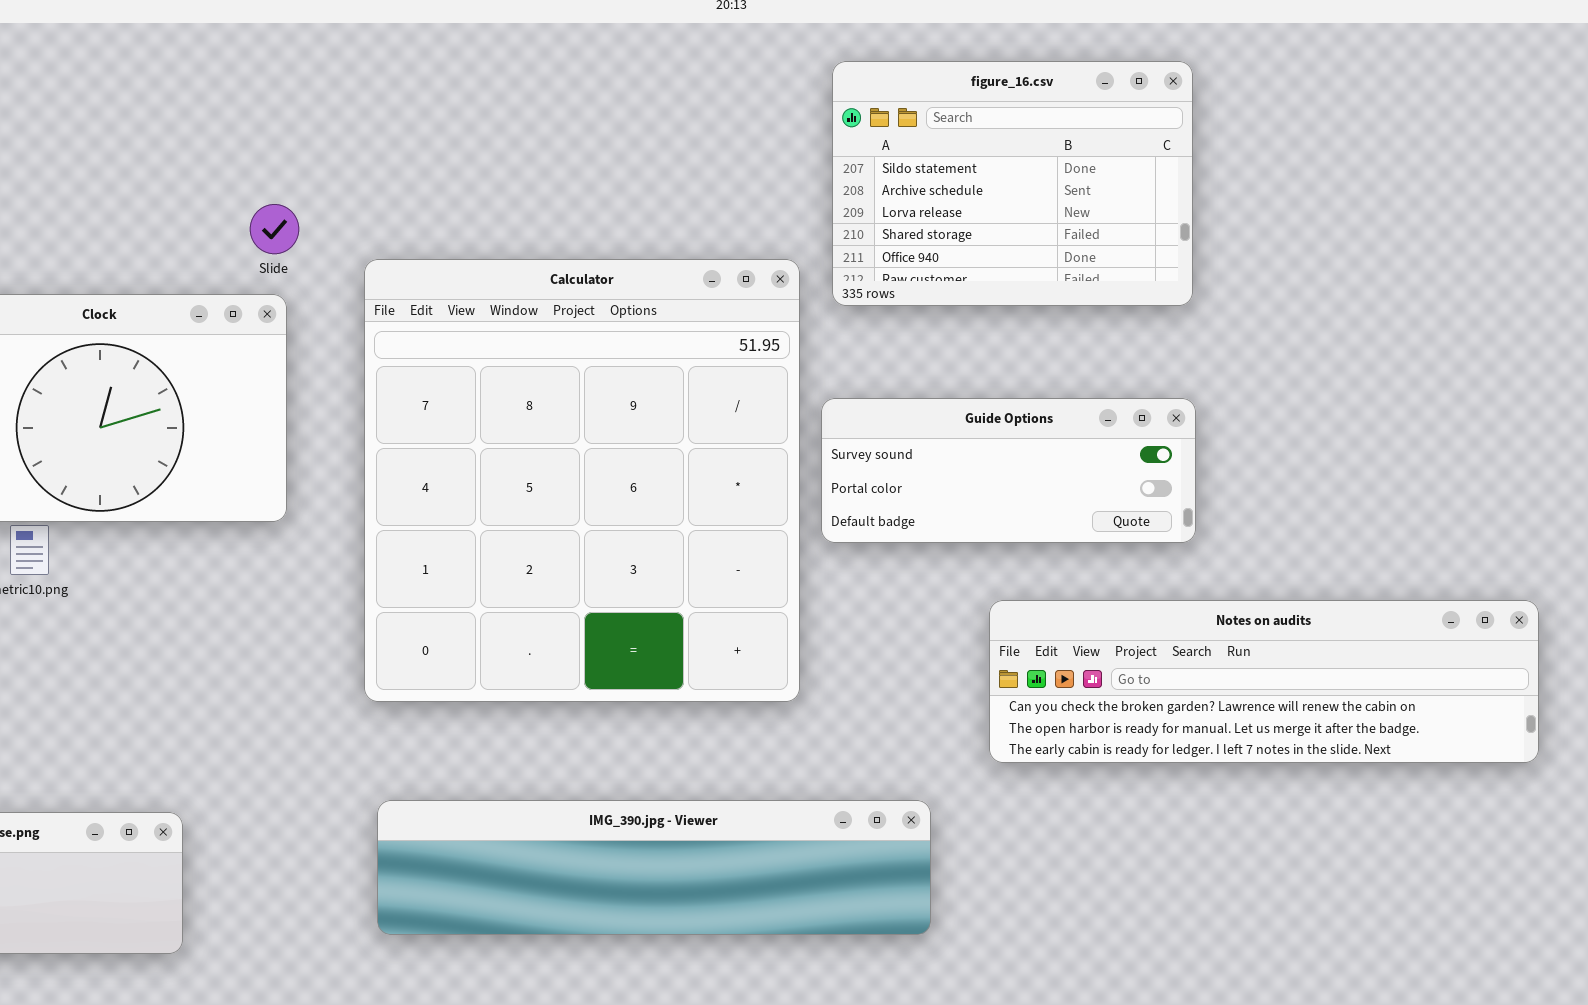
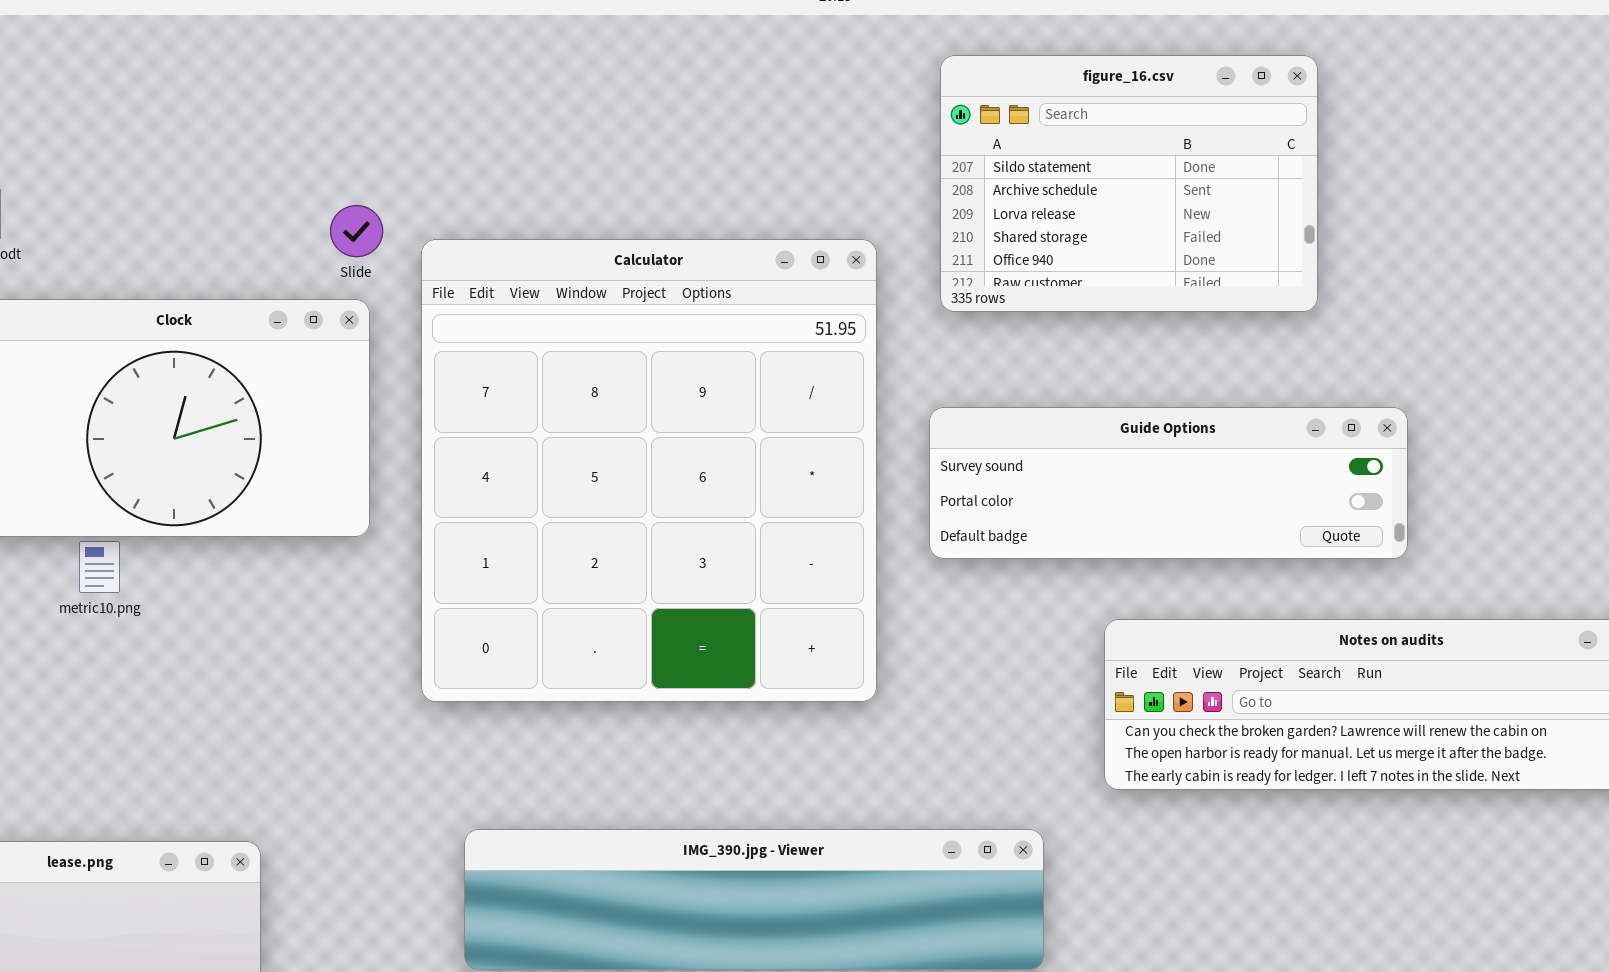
Calculator: [364,259,800,702] -> [421,239,877,702], moved
Guide Options: [821,398,1196,543] -> [929,407,1408,559], resized

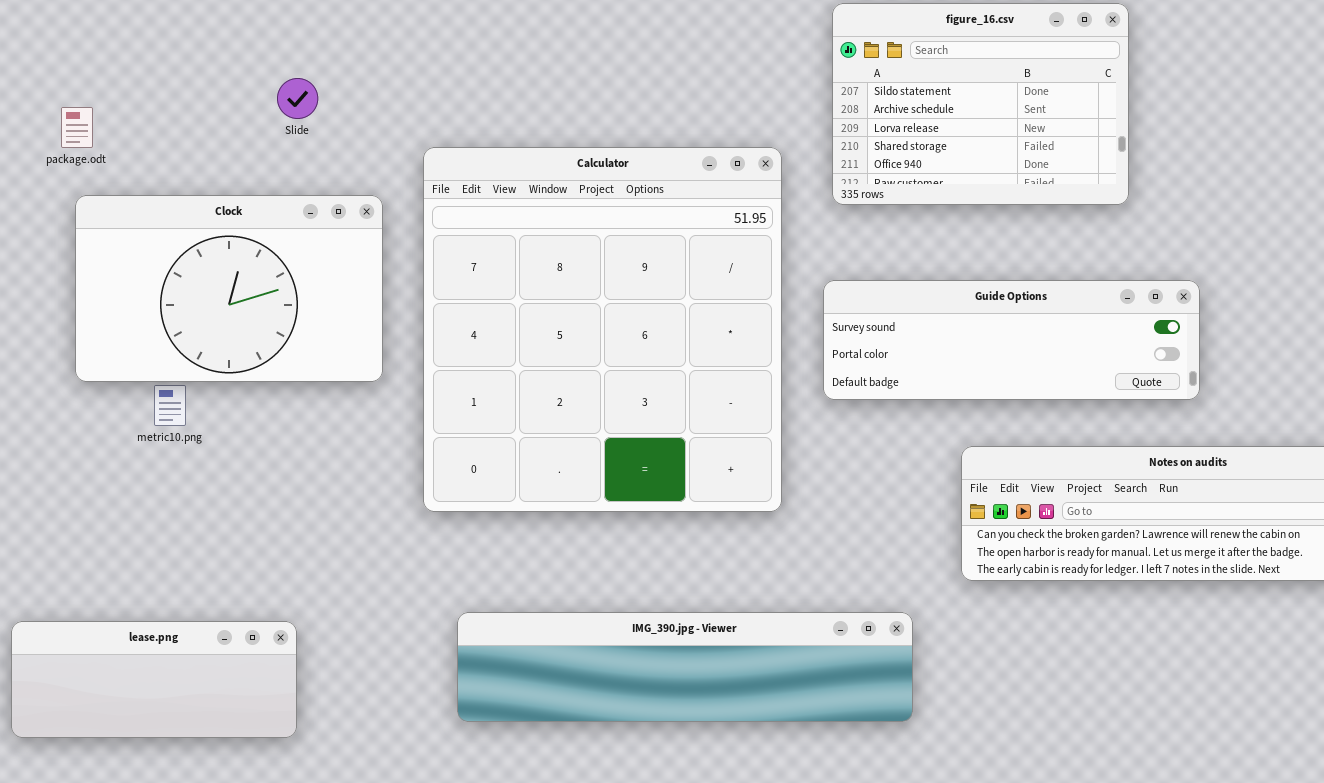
Slide: [330,205,383,257] -> [277,78,318,119], moved

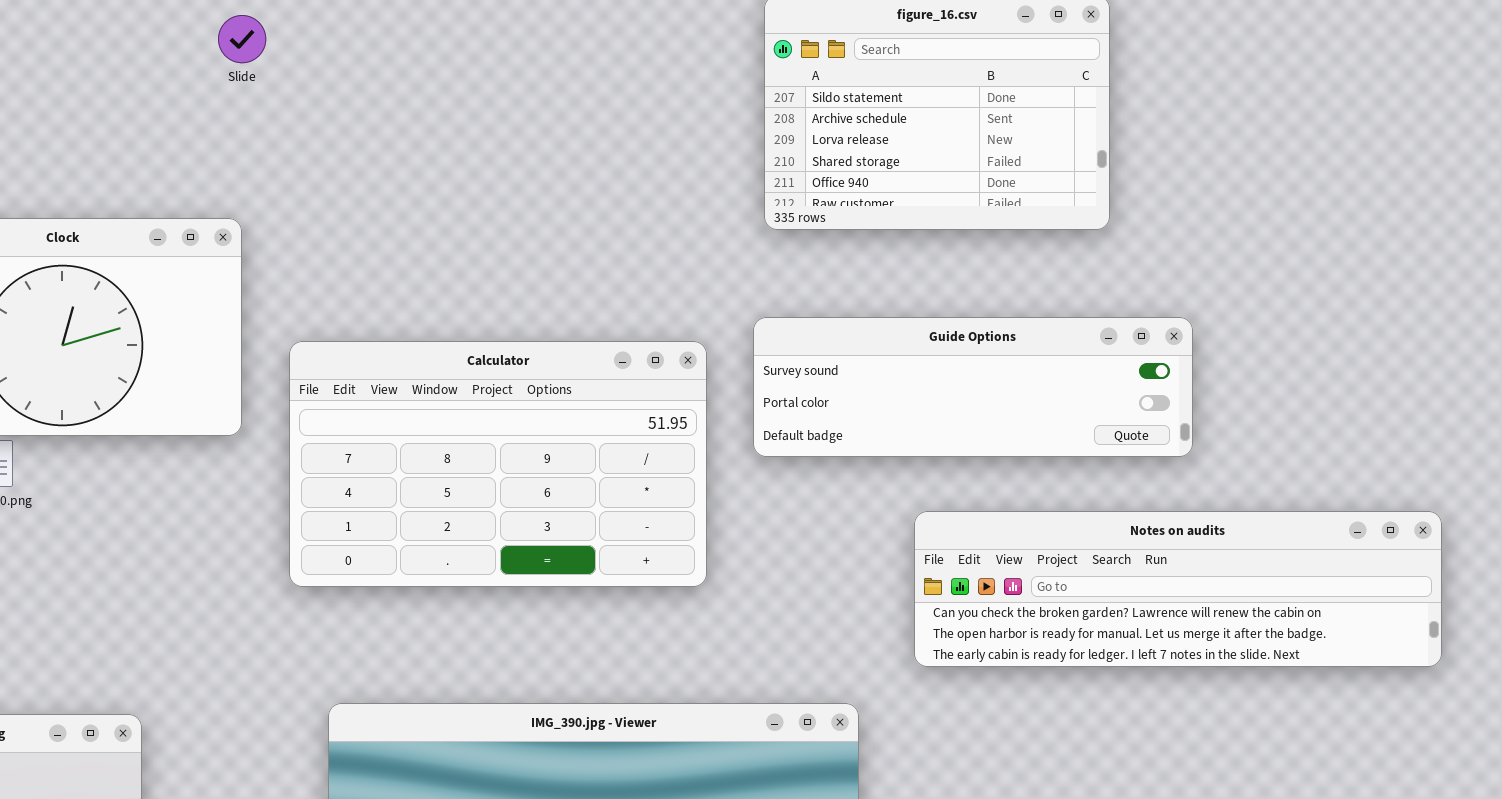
Slide: [277,78,318,119] -> [218,15,266,63], moved
Calculator: [423,147,782,512] -> [289,341,707,587], resized

